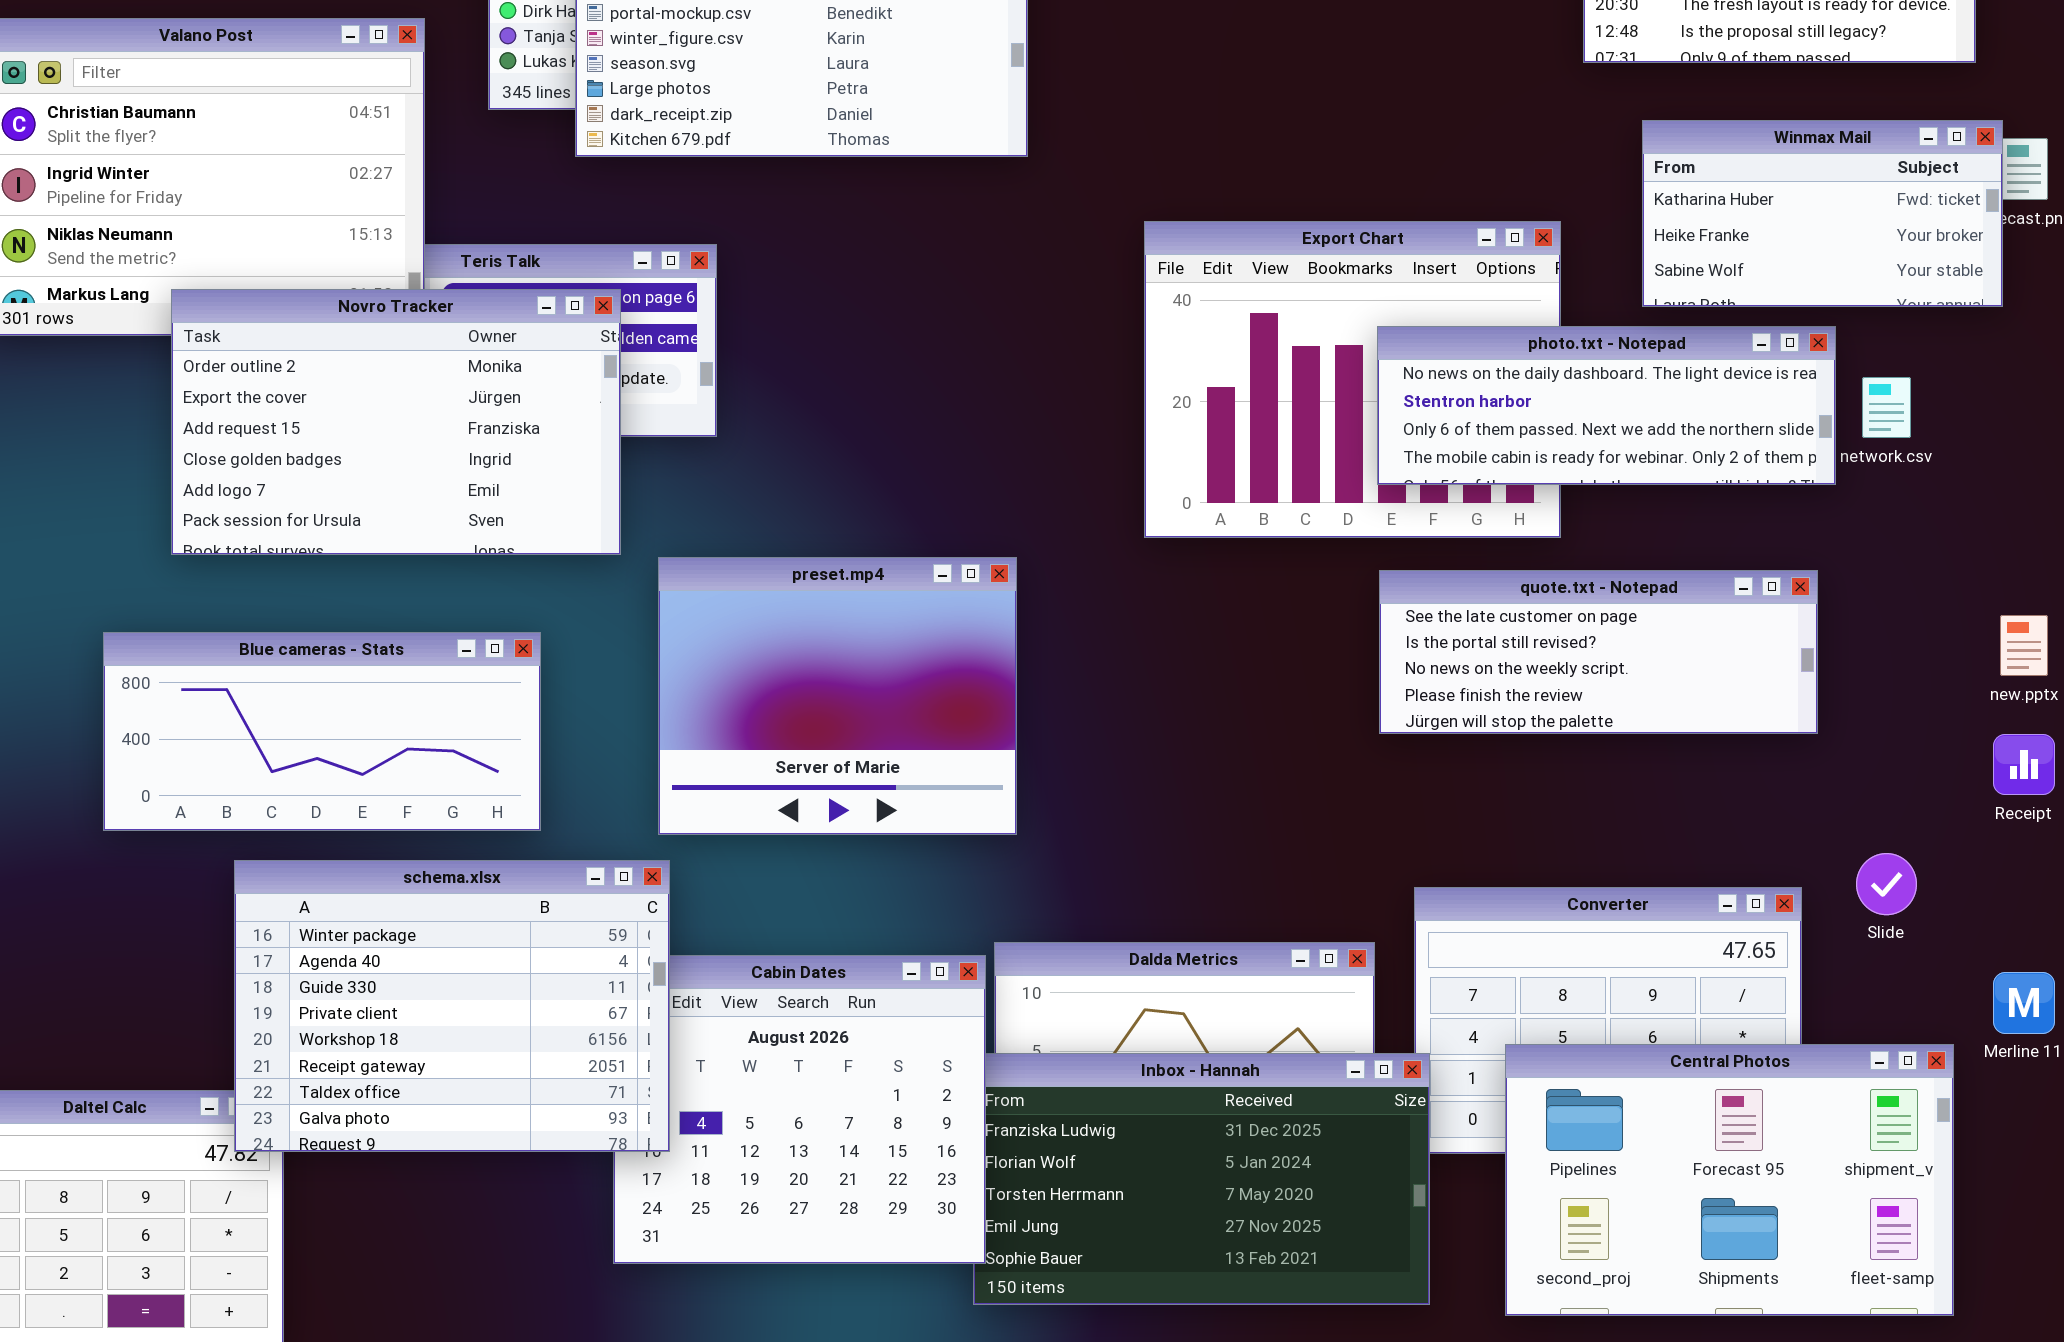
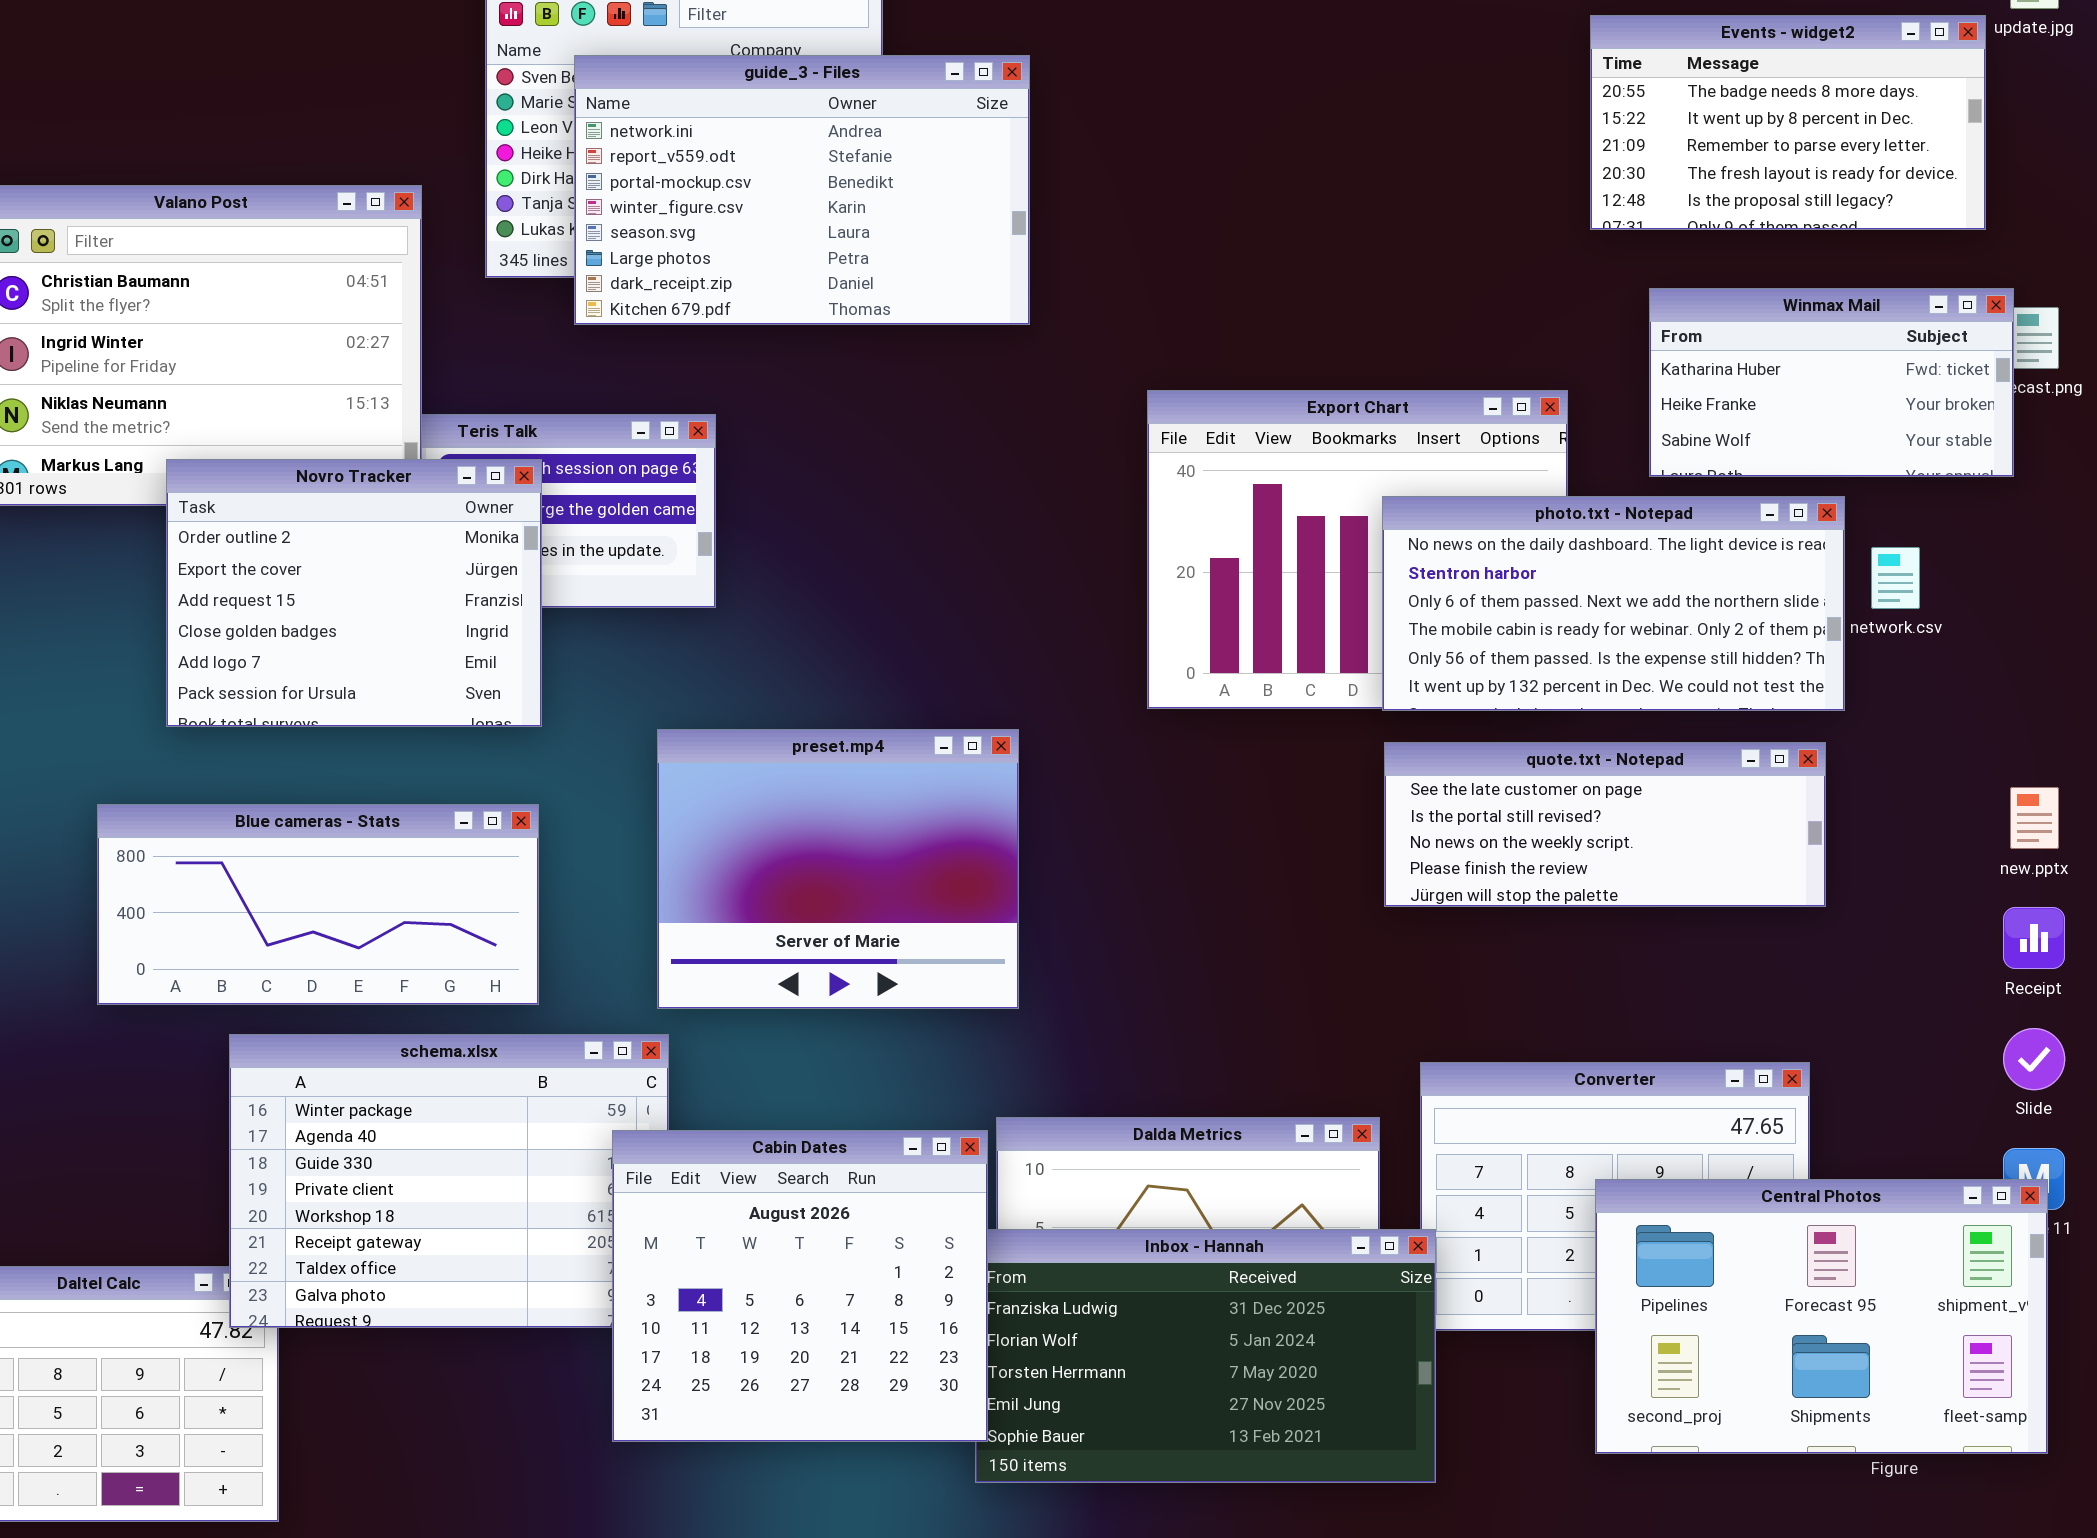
Novro Tracker: [171,289,621,555] -> [166,459,542,727], resized
photo.txt - Notepad: [1377,326,1836,485] -> [1382,496,1845,711], resized
Slide: [1856,853,1917,915] -> [2003,1028,2065,1090], moved
Cabin Dates: [613,955,986,1264] -> [612,1130,988,1442], raised
Central Photos: [1505,1044,1954,1316] -> [1595,1179,2048,1454], moved

